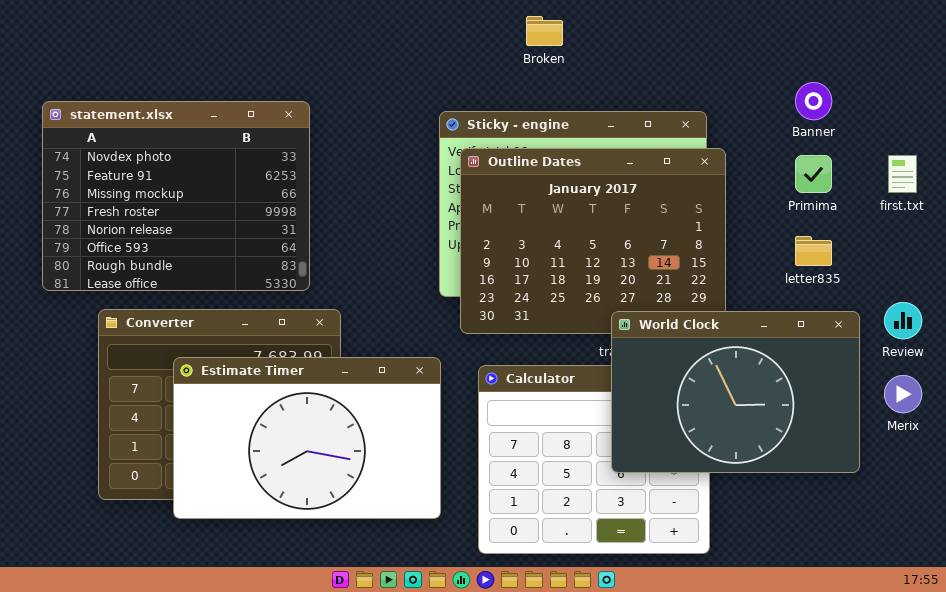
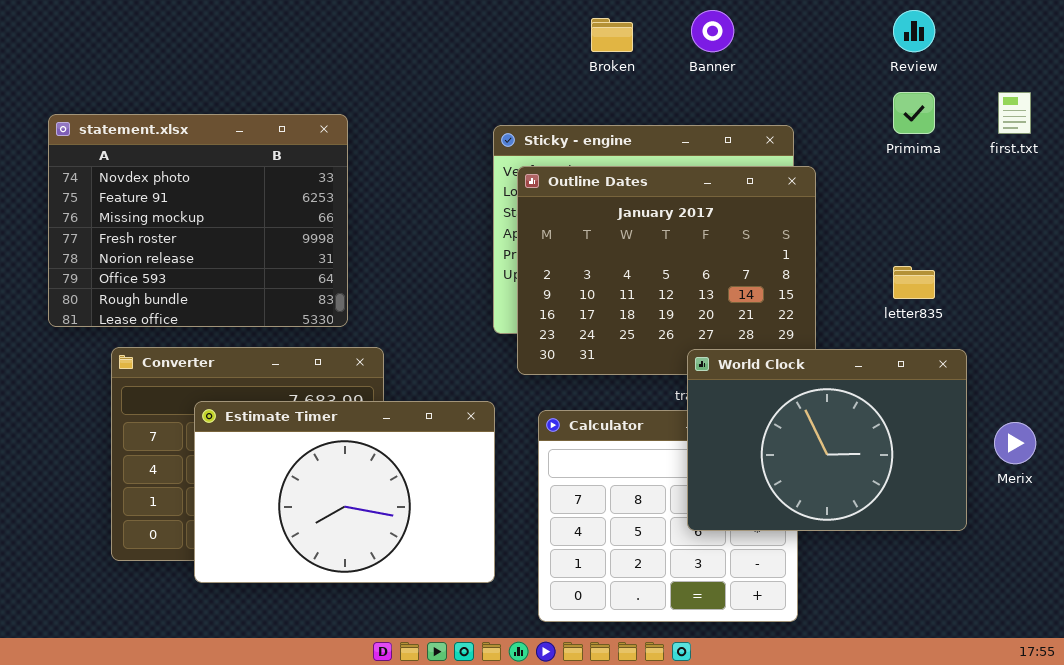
Banner: [795,82,832,120] -> [691,10,734,52], moved
Primima: [795,155,832,193] -> [893,92,935,134], moved
first.txt: [888,155,917,193] -> [998,92,1031,134], moved
Review: [884,302,922,339] -> [893,10,935,52], moved

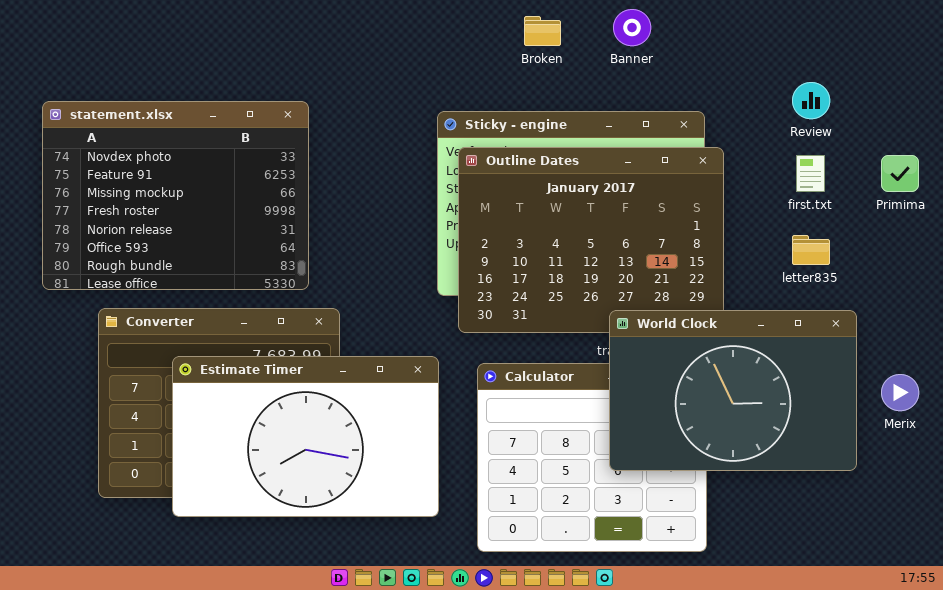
Review: [893,10,935,52] -> [792,82,830,119], moved
Primima: [893,92,935,134] -> [881,155,919,192], moved
first.txt: [998,92,1031,134] -> [796,155,825,192], moved

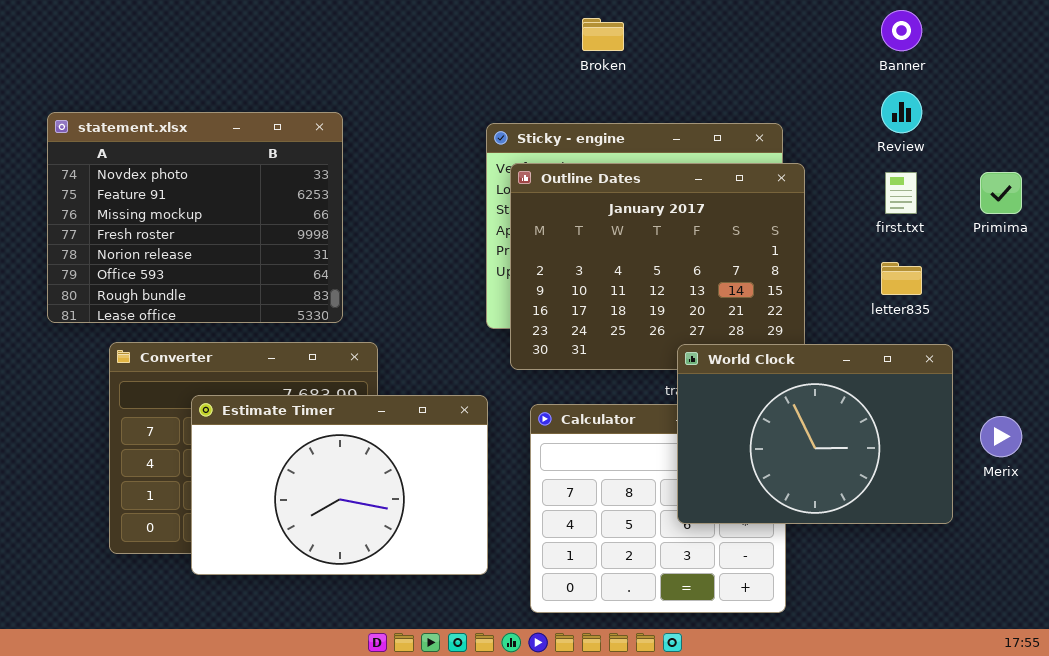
Banner: [613,9,651,46] -> [881,10,922,51], moved

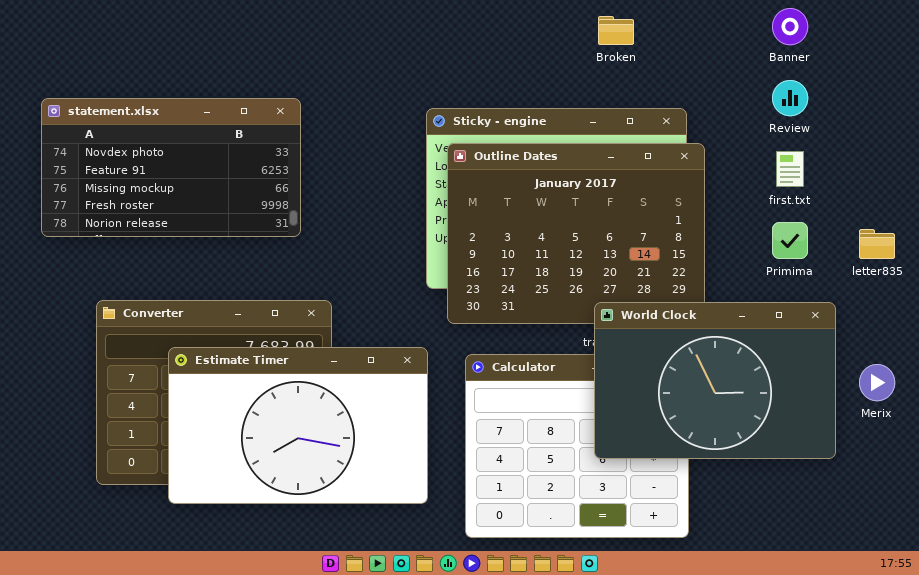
Broken: [582,18,624,51] -> [598,16,634,45], moved
statement.xlsx: [47,112,343,323] -> [41,98,301,237], resized
Primima: [980,172,1022,214] -> [772,222,808,259], moved
letter835: [881,262,922,295] -> [859,229,895,259], moved

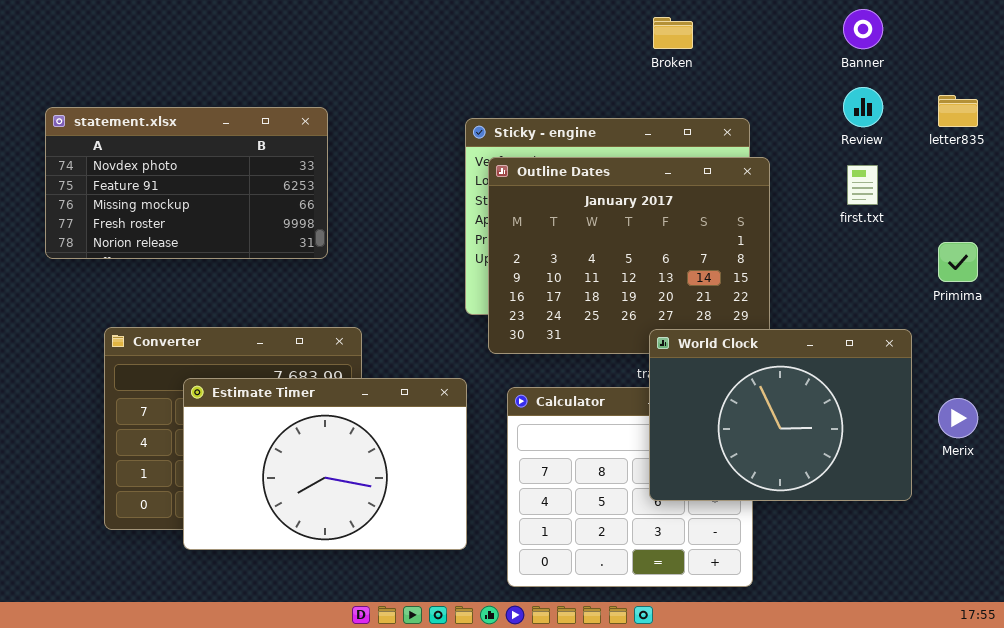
Primima: [772,222,808,259] -> [938,242,978,282], moved
letter835: [859,229,895,259] -> [938,95,978,127], moved

